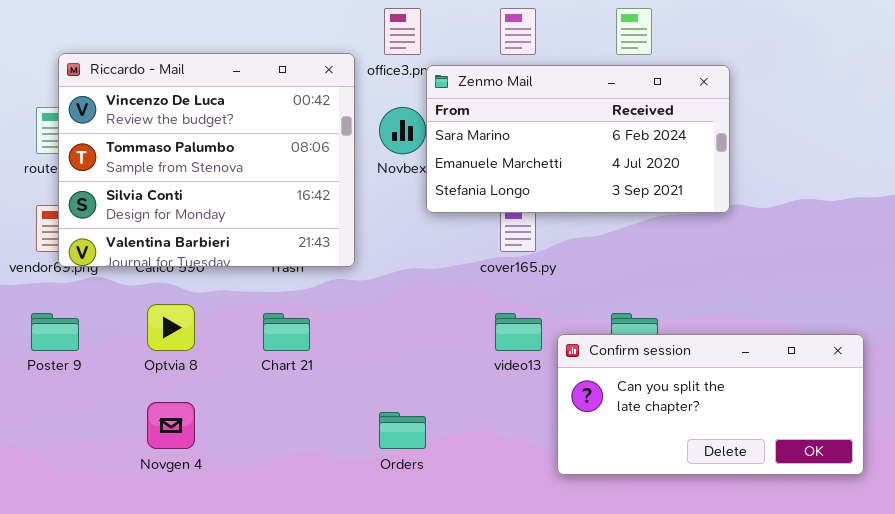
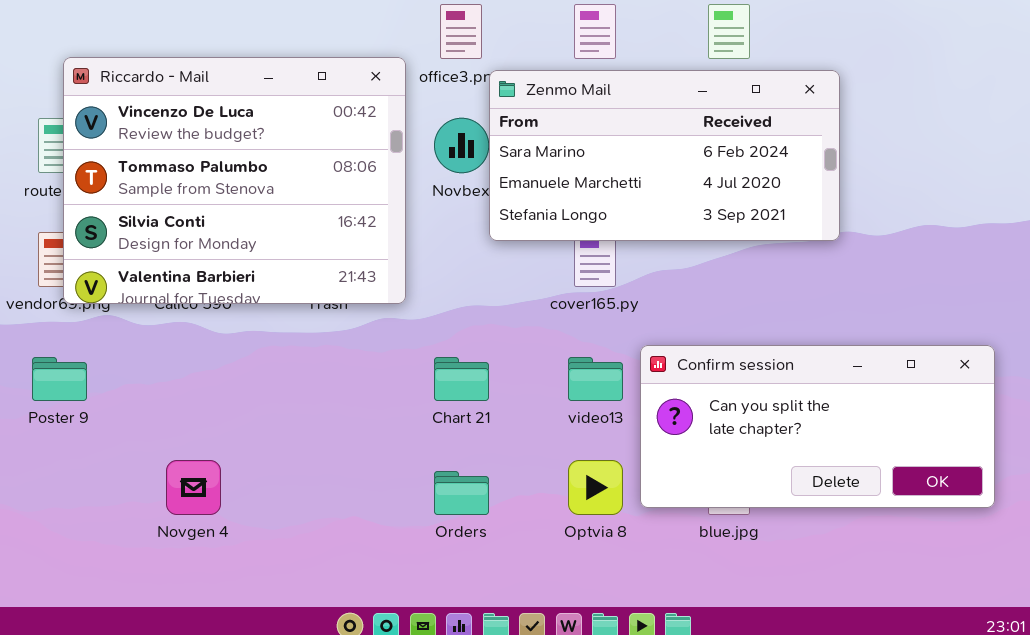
Optvia 8: [147,304,195,351] -> [568,460,623,515], moved
Chart 21: [263,313,310,351] -> [434,357,489,401], moved
Confirm session: [557,334,864,475] -> [640,345,995,508], moved

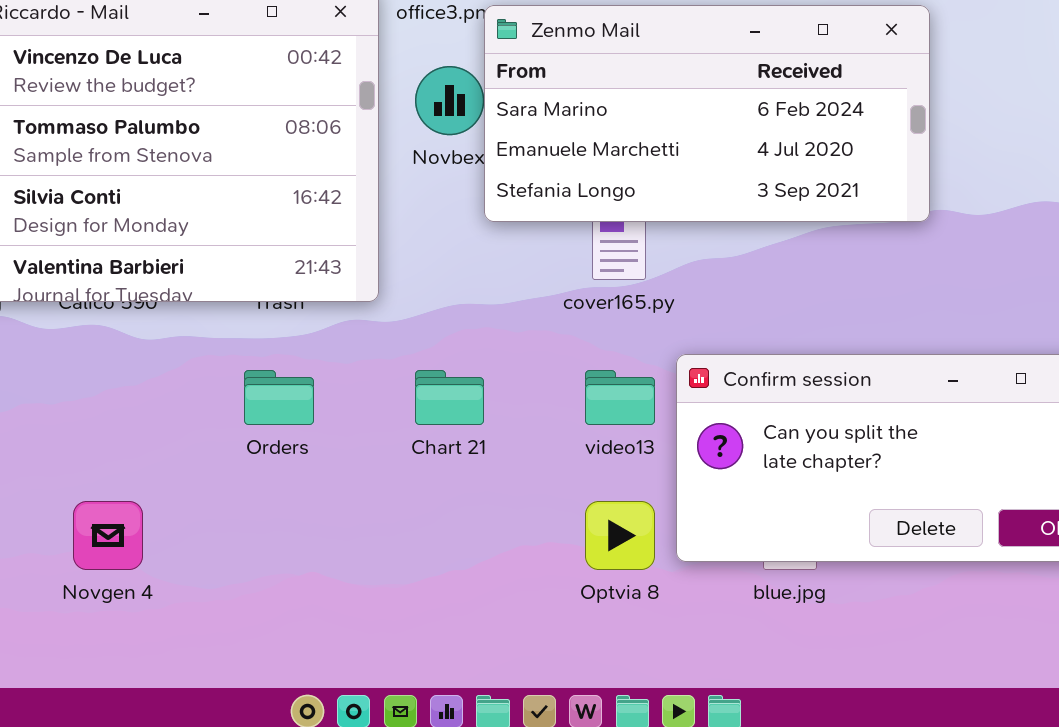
Orders: [434,471,489,515] -> [244,370,314,425], moved

